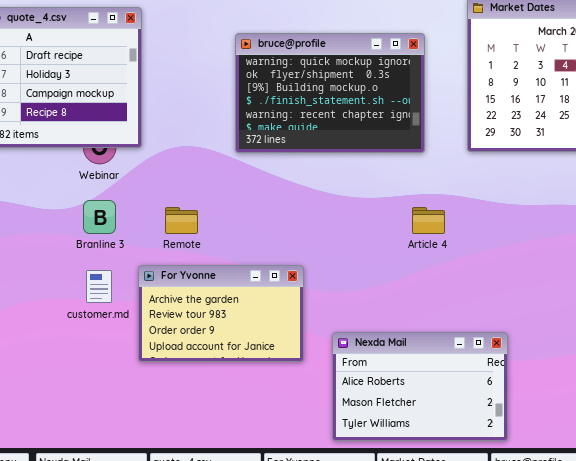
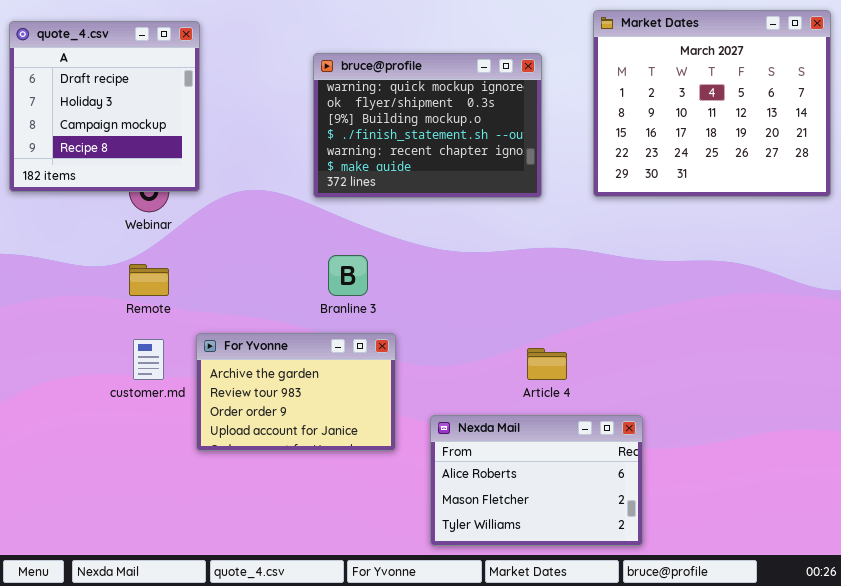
Branline 3: [83,200,116,234] -> [328,255,368,296], moved
Remote: [165,207,198,234] -> [129,264,169,296], moved
Article 4: [412,207,445,234] -> [527,348,567,380], moved

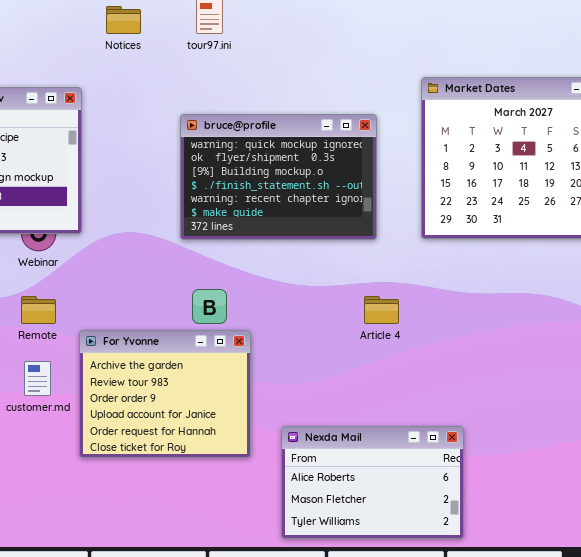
For Yvonne: [196,333,396,451] -> [79,330,251,458], resized
Article 4: [527,348,567,380] -> [364,296,399,324], moved

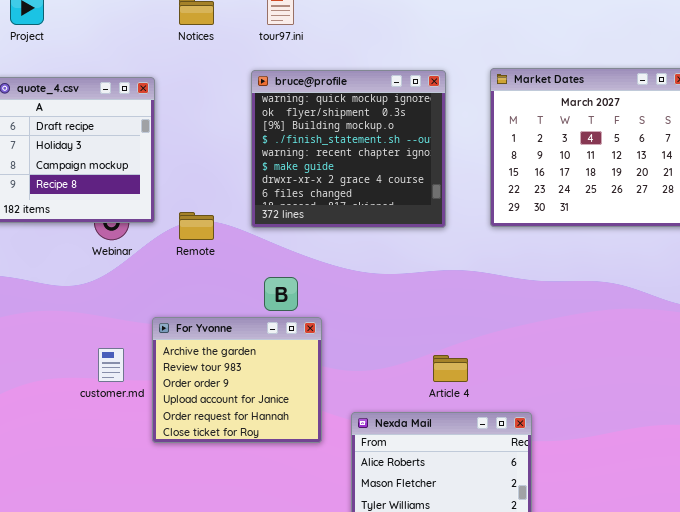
bruce@profile: [180,114,377,240] -> [251,70,446,228], resized
Remote: [21,296,56,324] -> [179,212,214,240], moved
Article 4: [364,296,399,324] -> [433,355,468,382], moved

